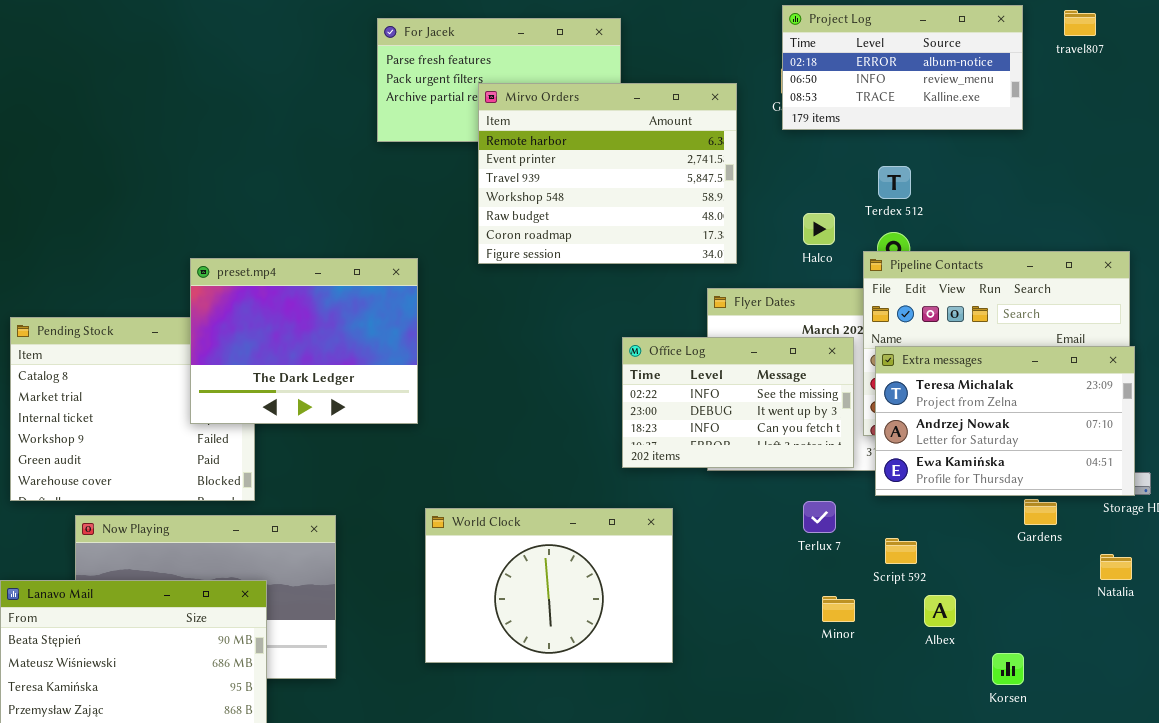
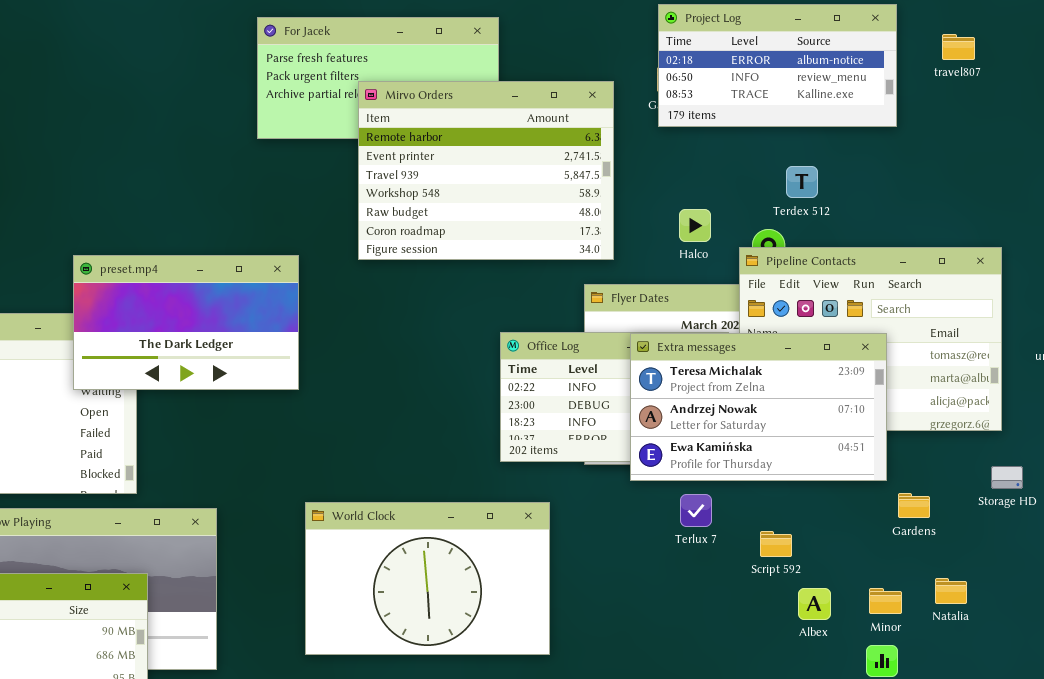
travel807: [1064,10,1096,36] -> [942,34,975,60], moved
Terdex 512: [878,166,911,199] -> [786,166,818,198], moved
preset.mp4: [190,258,418,424] -> [73,255,299,390], resized
Extra messages: [875,346,1135,496] -> [630,333,887,481], moved
Natalia: [1100,554,1132,580] -> [935,578,967,604], moved
Minor: [822,596,855,622] -> [869,588,902,614], moved

